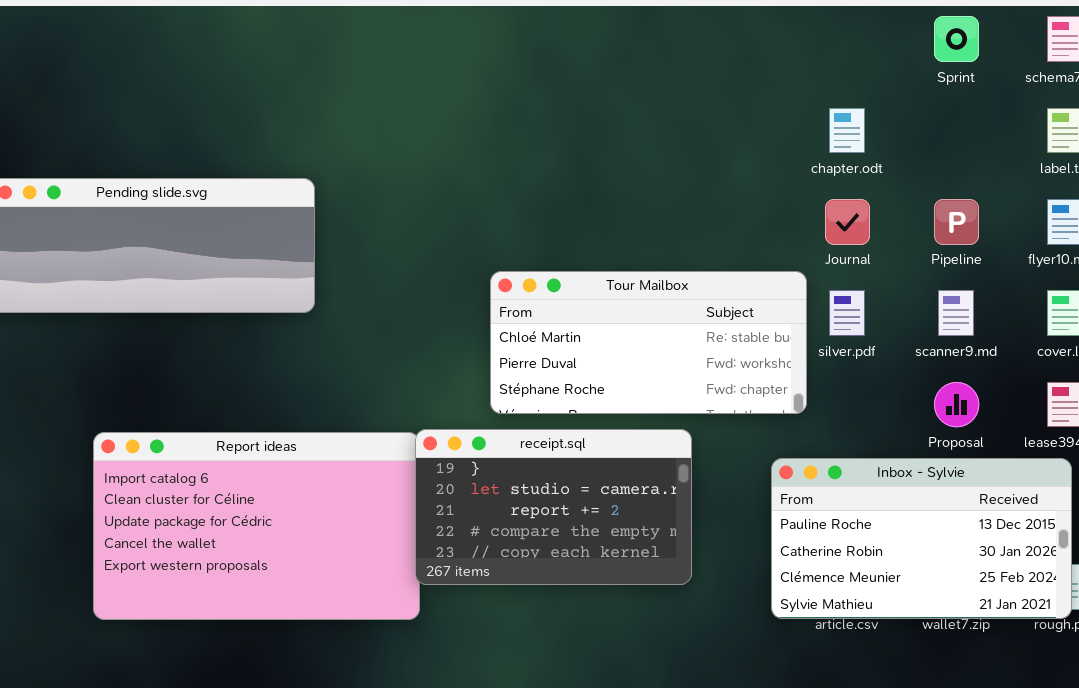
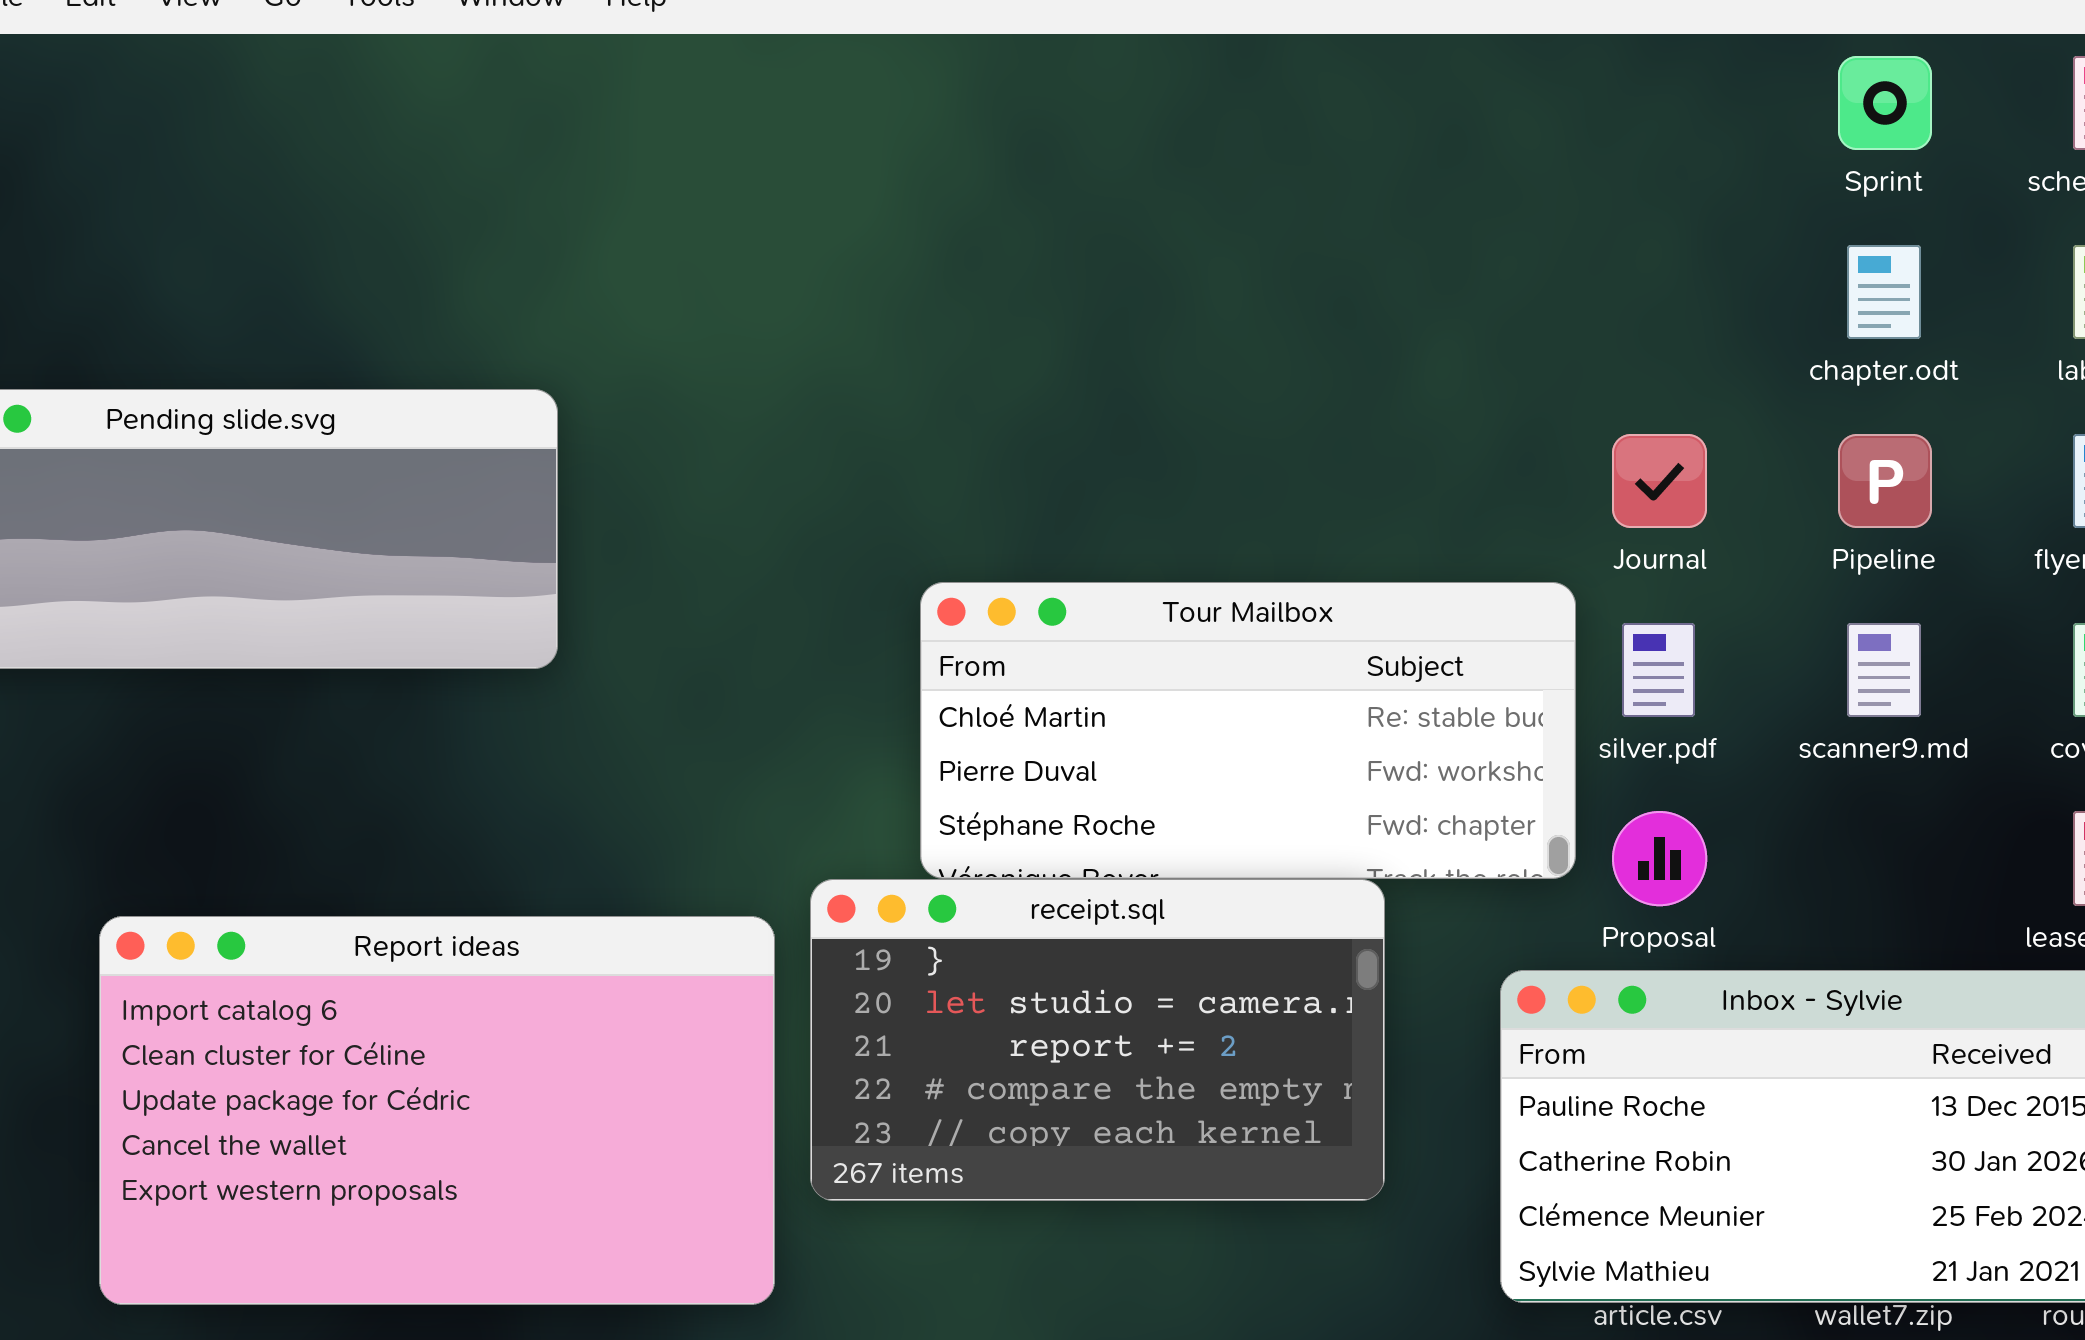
chapter.odt: [829,108,865,153] -> [1847,245,1921,339], moved
Proposal: [934,382,979,427] -> [1612,811,1707,906], moved
receipt.sql: [415,429,692,585] -> [810,879,1385,1201], moved

